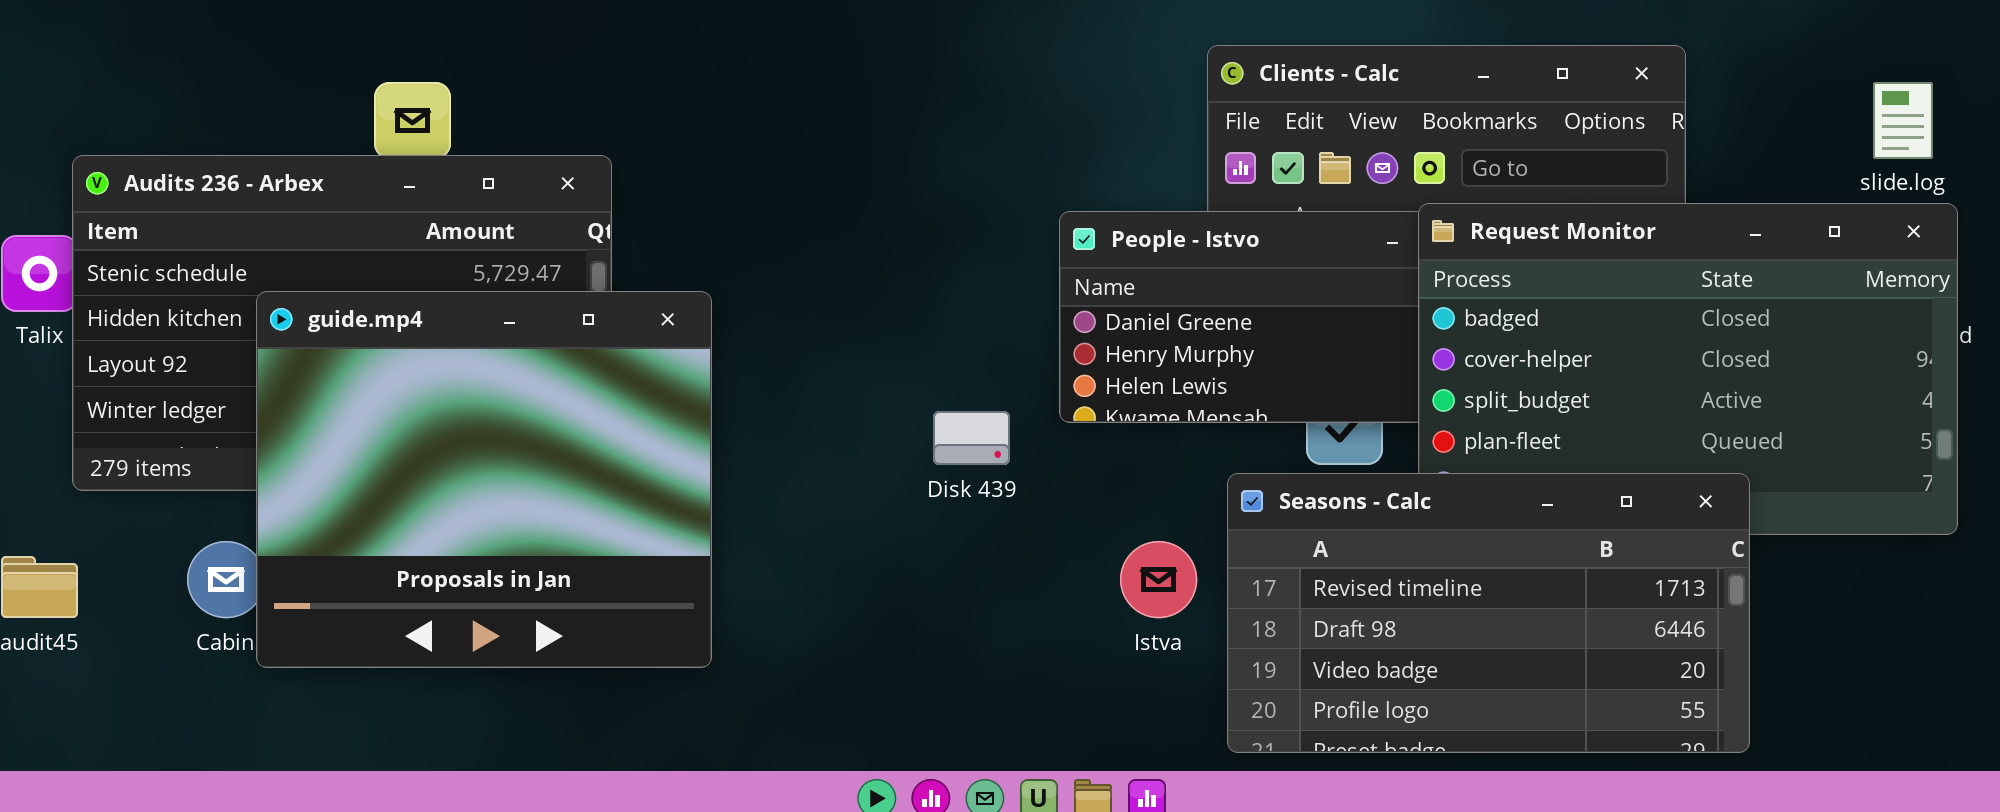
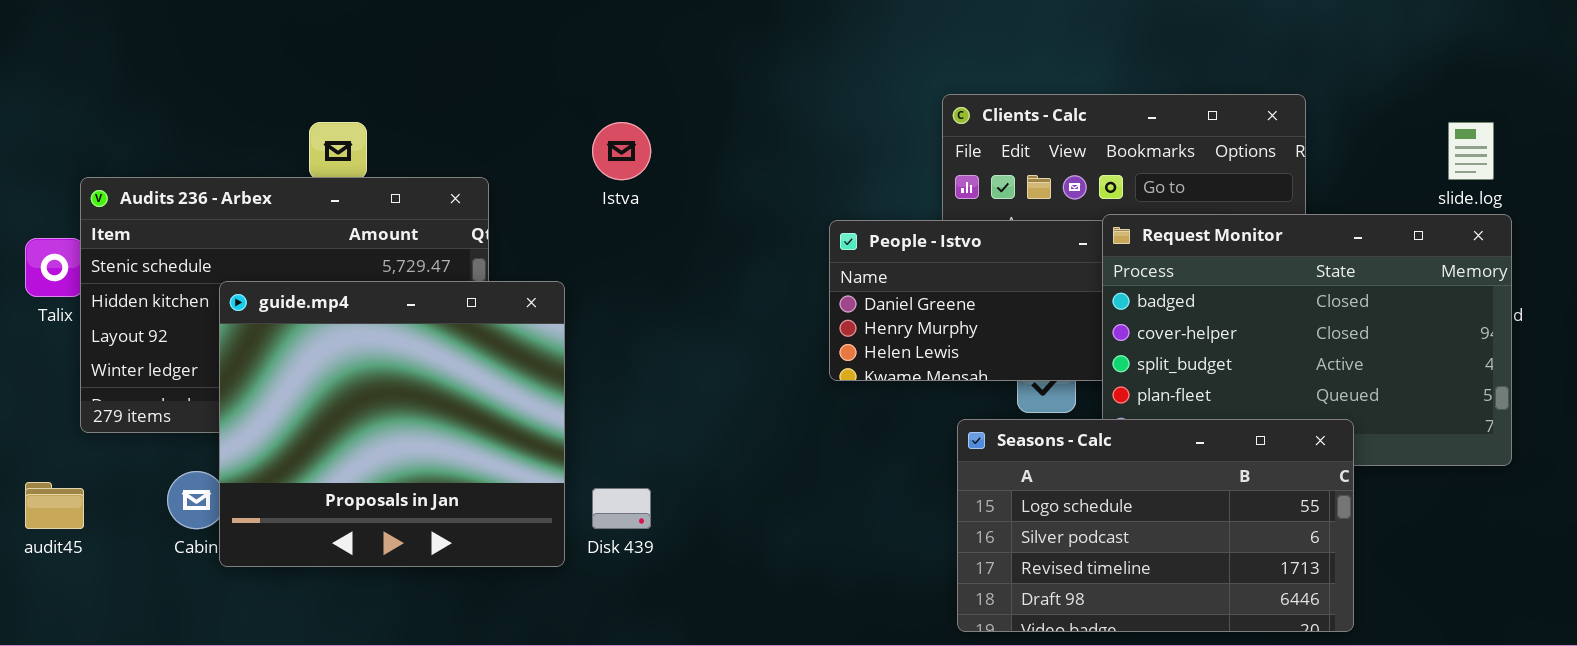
Disk 439: [933,411,1010,465] -> [592,488,651,529], moved
Seasons - Calc: [1227,473,1750,753] -> [957,419,1354,632], scrolled up 2 rows
Istva: [1120,541,1197,618] -> [592,122,651,180], moved

